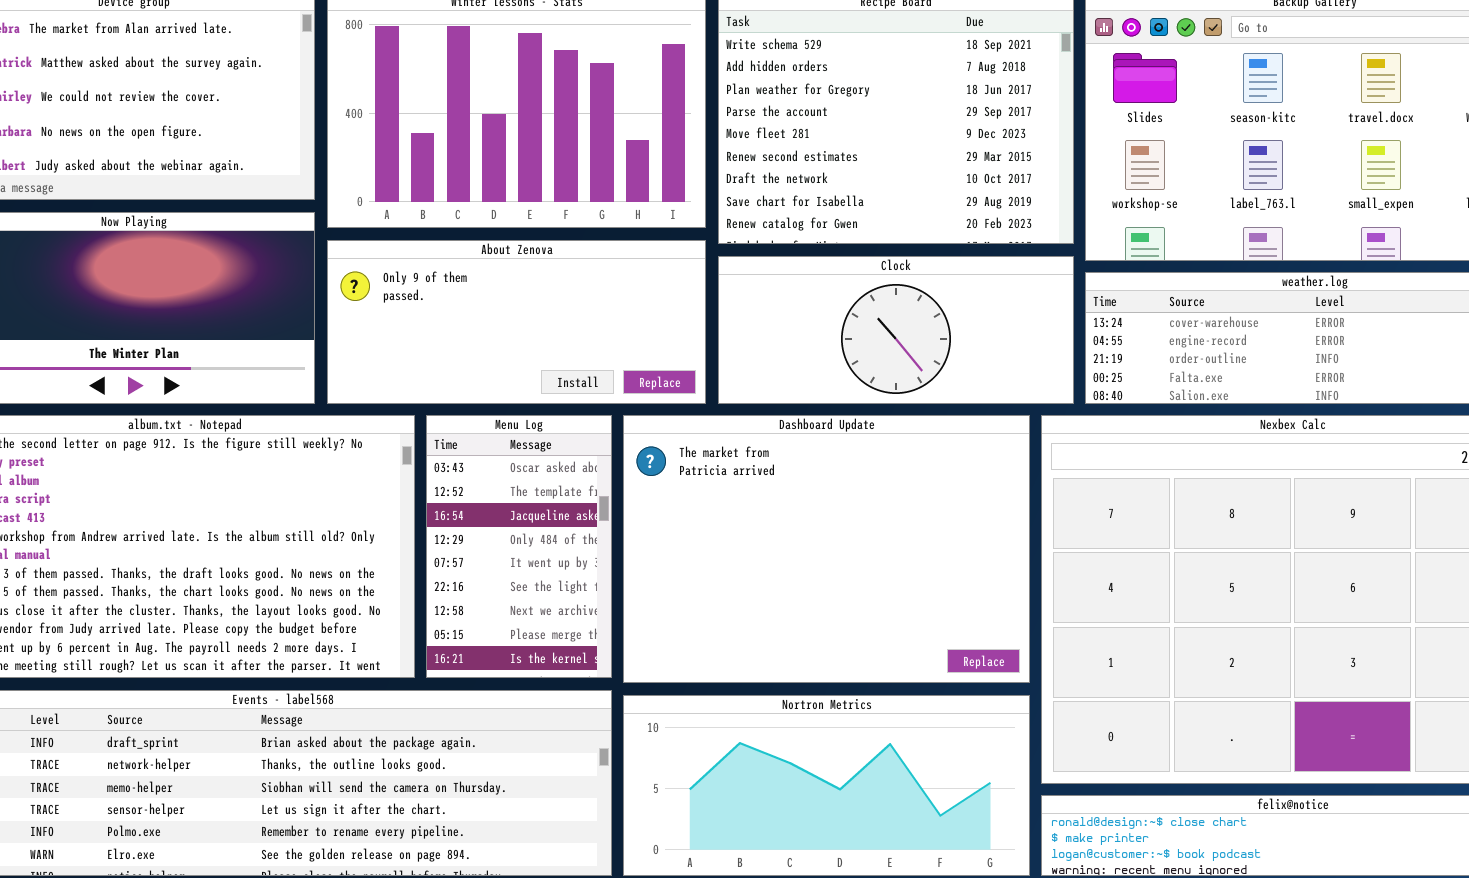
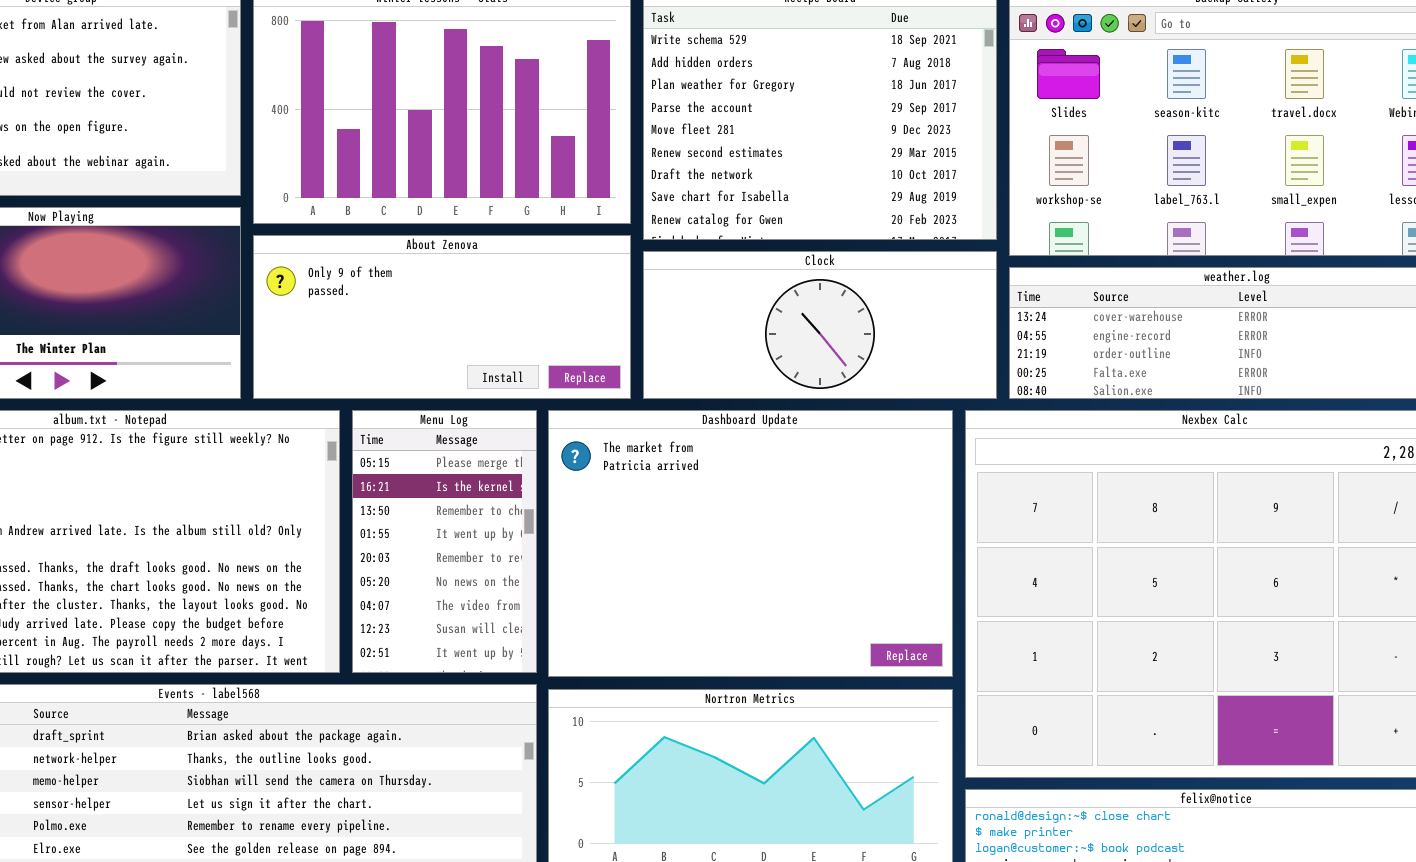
Menu Log: [426,415,612,678] -> [352,410,537,673], scrolled down 7 rows

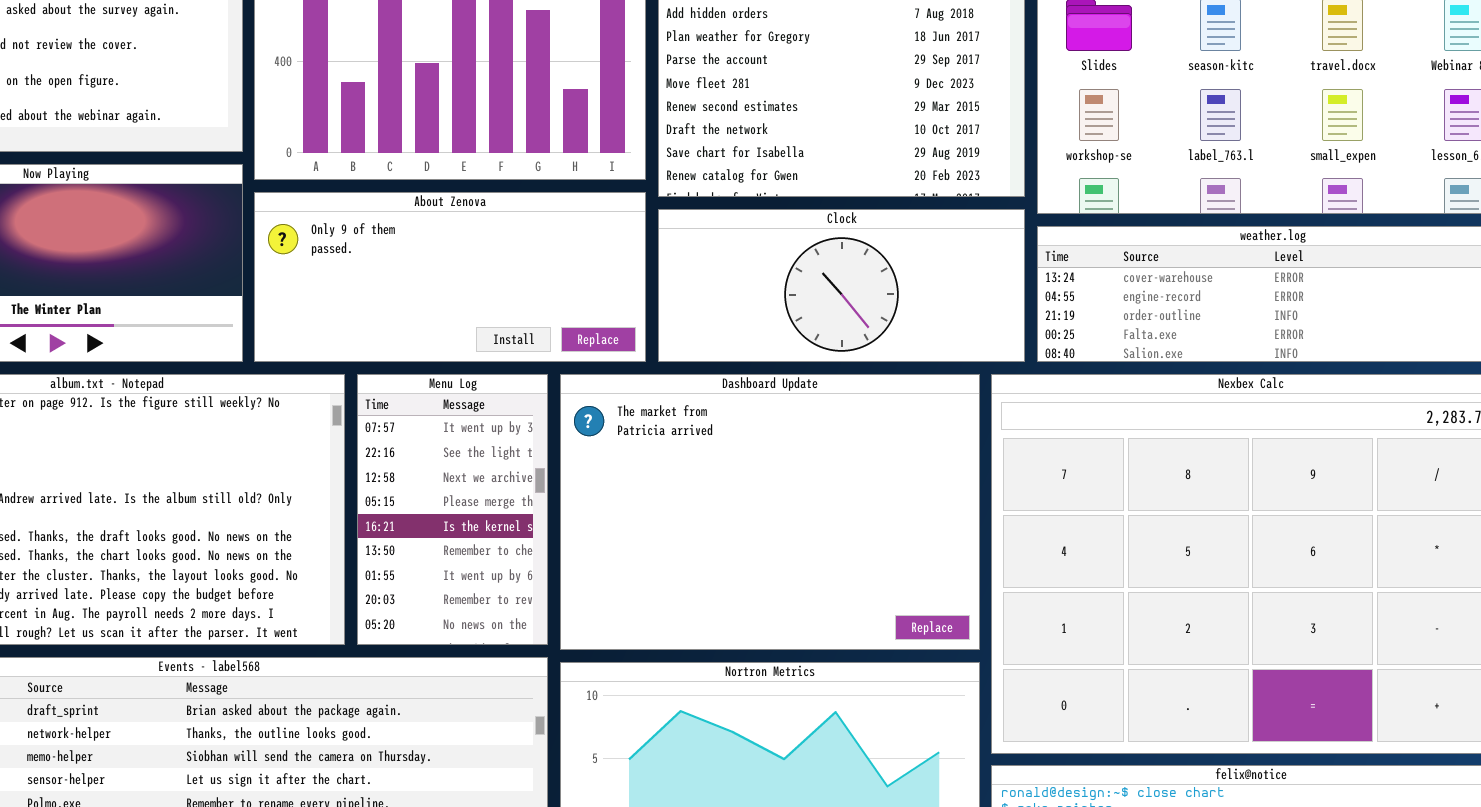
Menu Log: [352,410,537,673] -> [357,374,548,645], scrolled up 3 rows

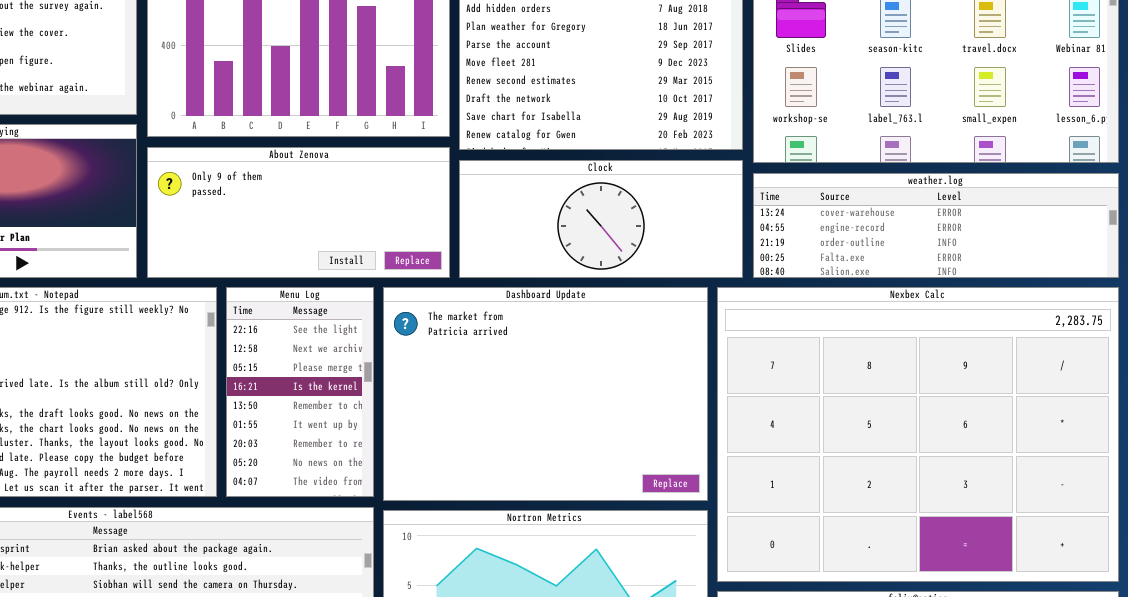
Menu Log: [357,374,548,645] -> [226,287,374,497], scrolled down 1 row

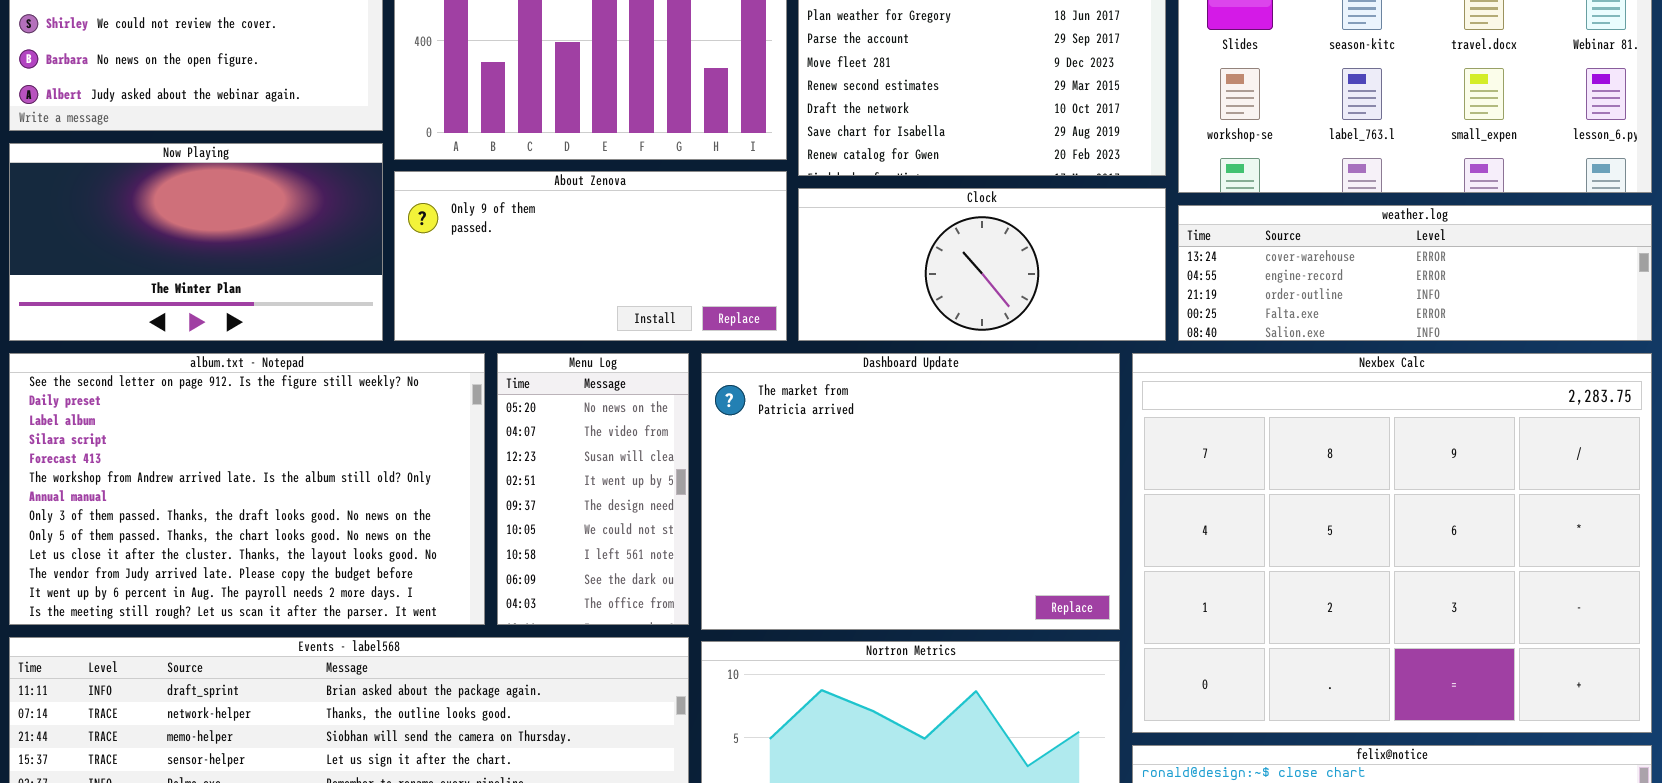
Menu Log: [226,287,374,497] -> [497,353,689,625], scrolled down 7 rows

